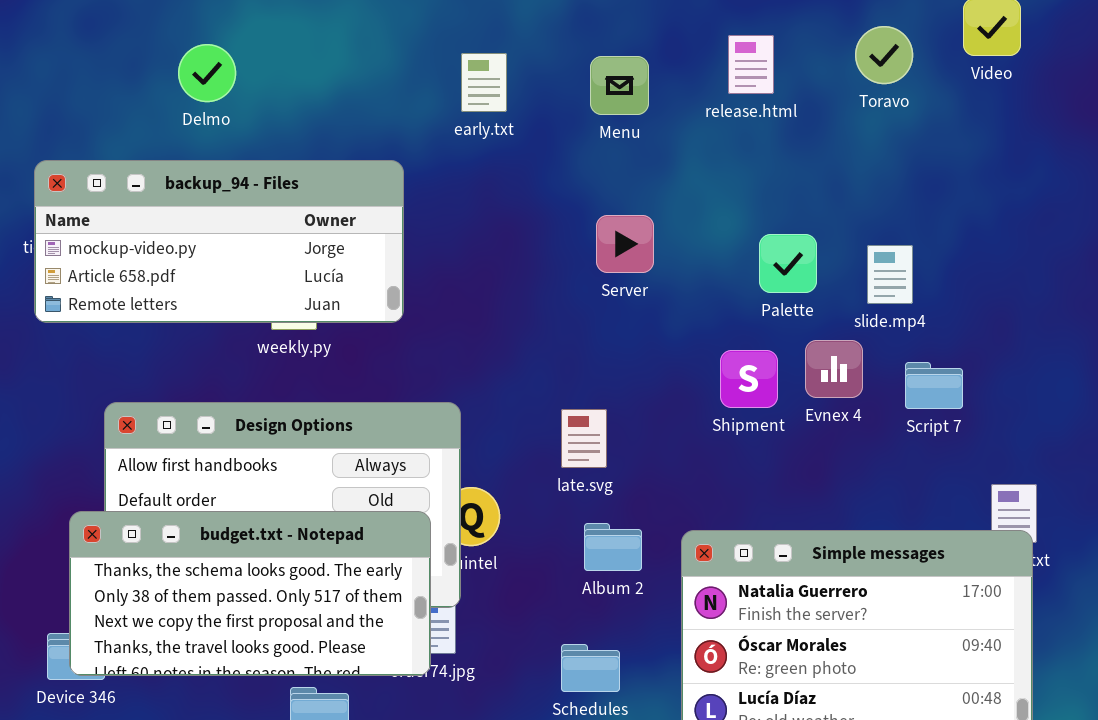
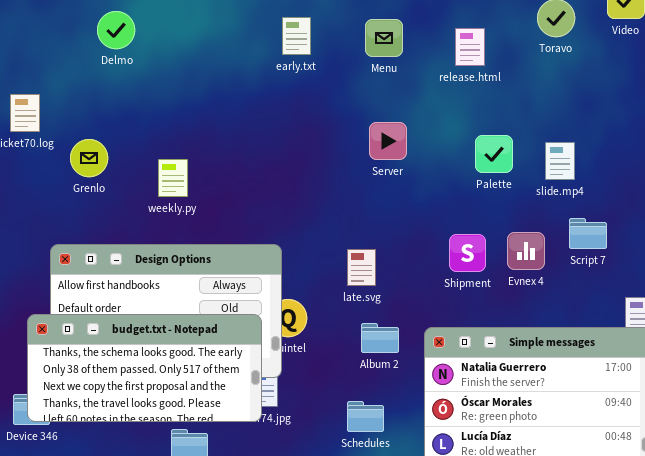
release.html: [728,35,774,94] -> [455,28,485,66], moved
backup_94 - Files: [34,160,404,323] -> none, closed
Evnex 4: [805,340,863,398] -> [507,232,545,270], moved
Shipment: [720,350,778,408] -> [449,234,486,272], moved

